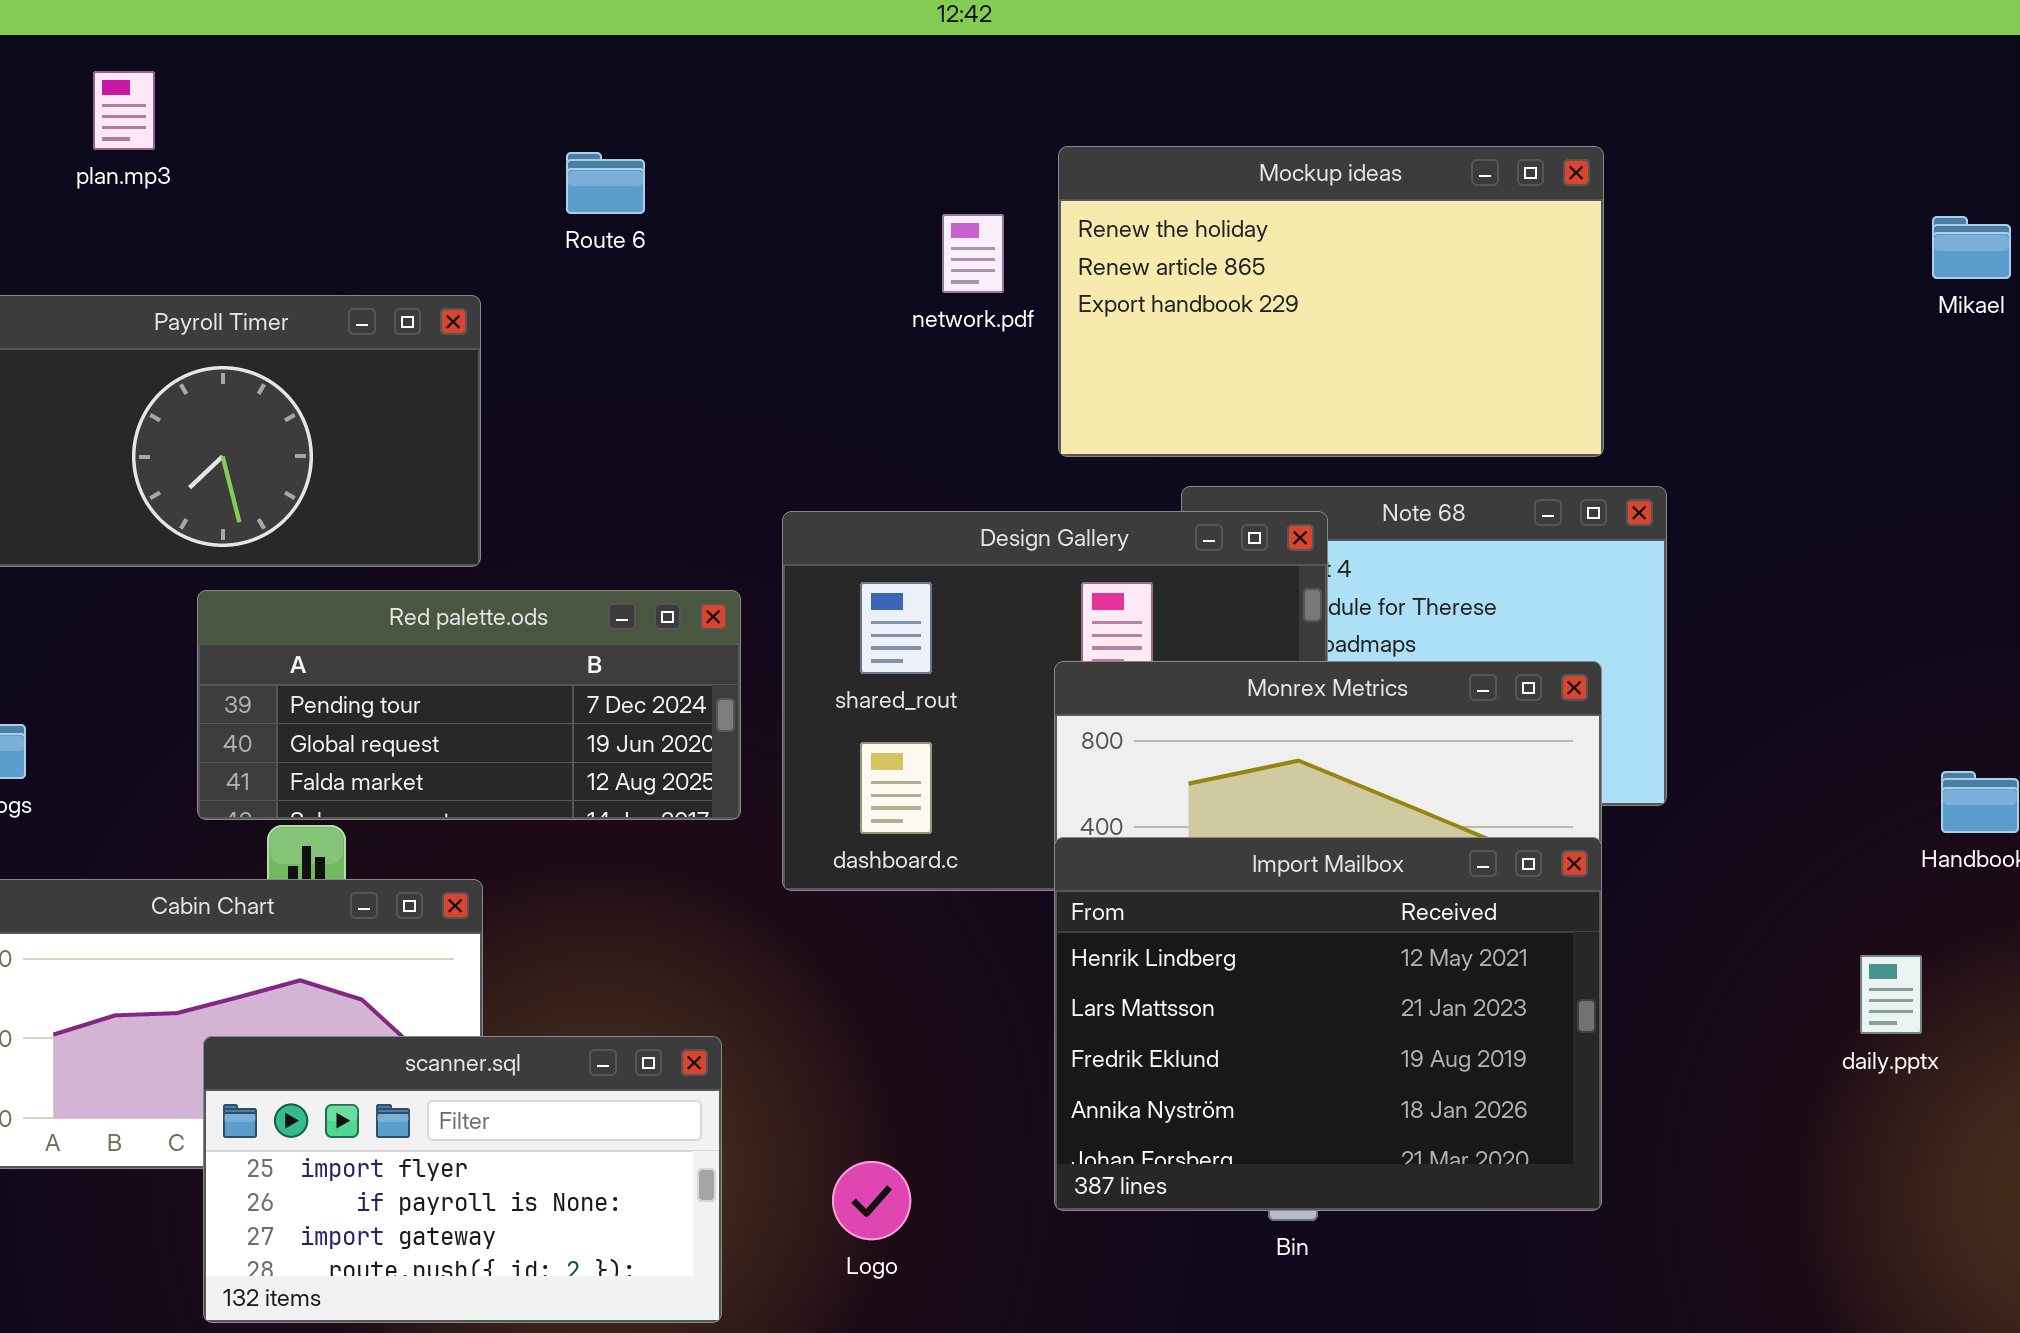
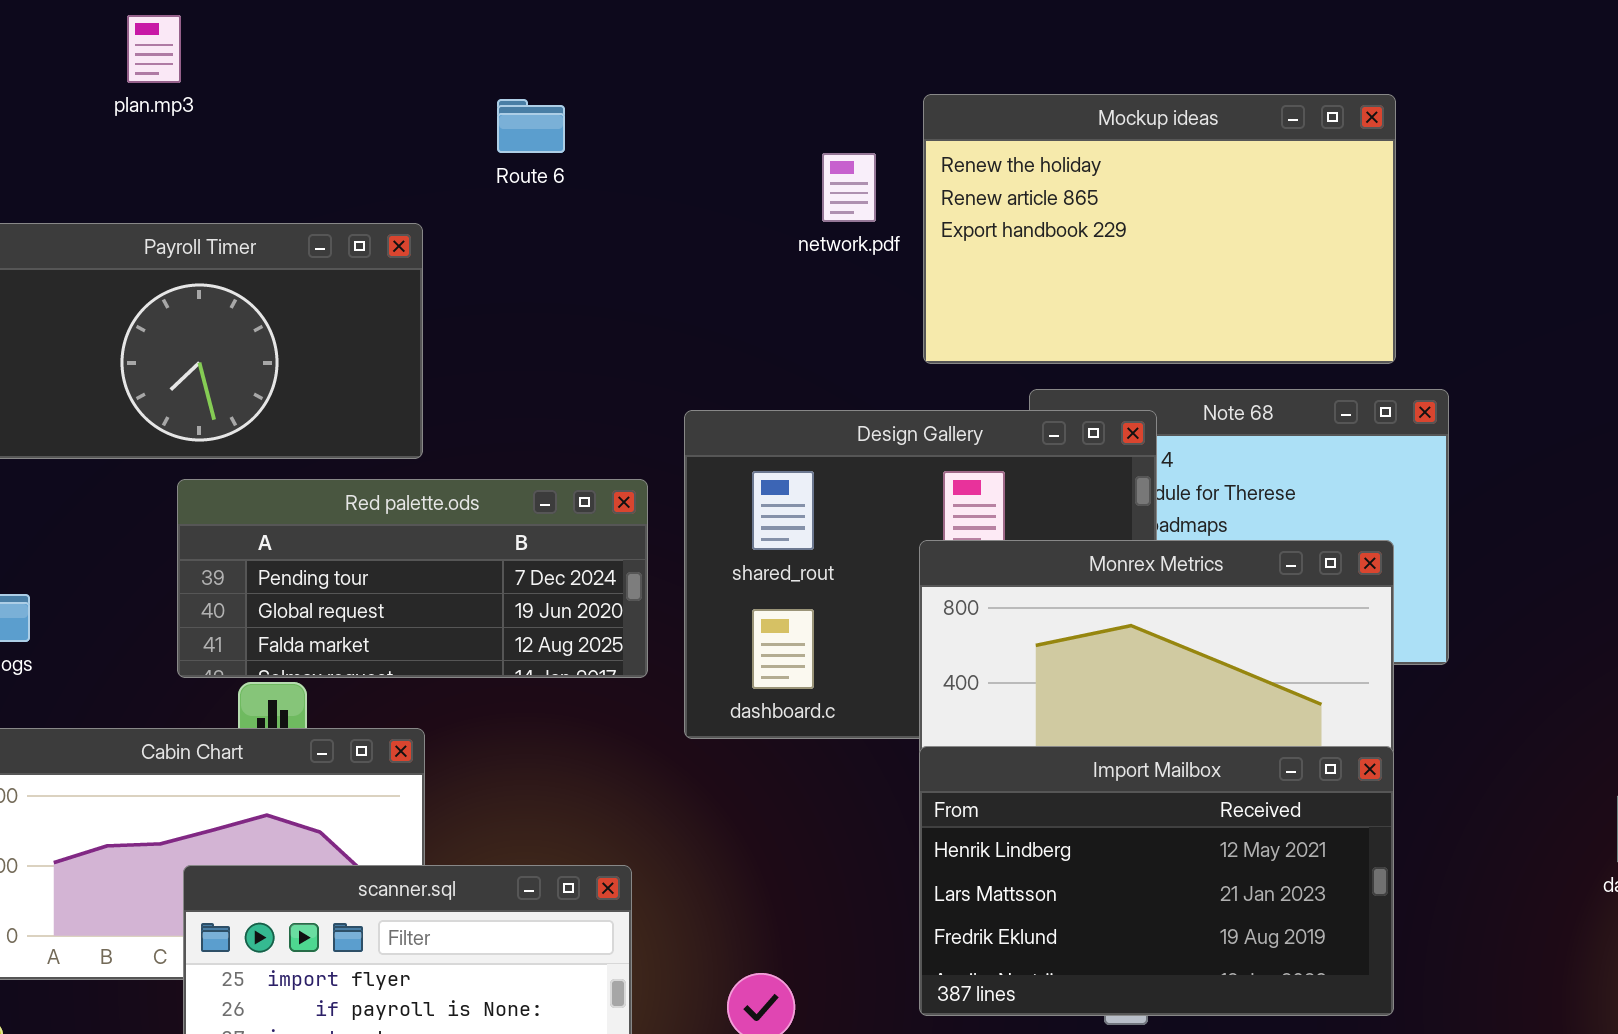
plan.mp3: [93,71,155,150] -> [127,15,181,83], moved
Import Mailbox: [1054,837,1602,1211] -> [919,746,1394,1016], resized

